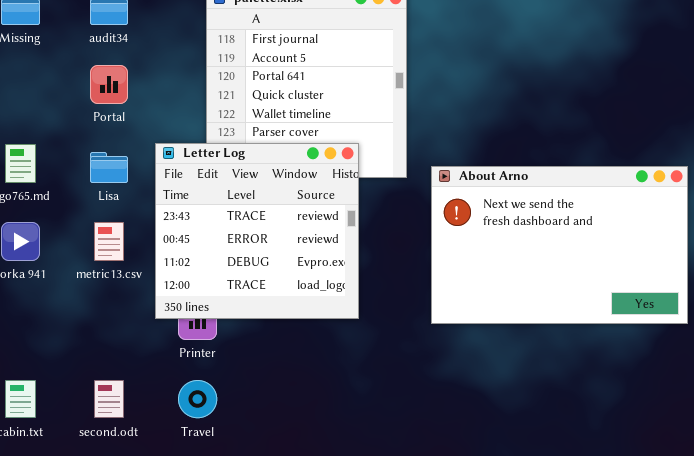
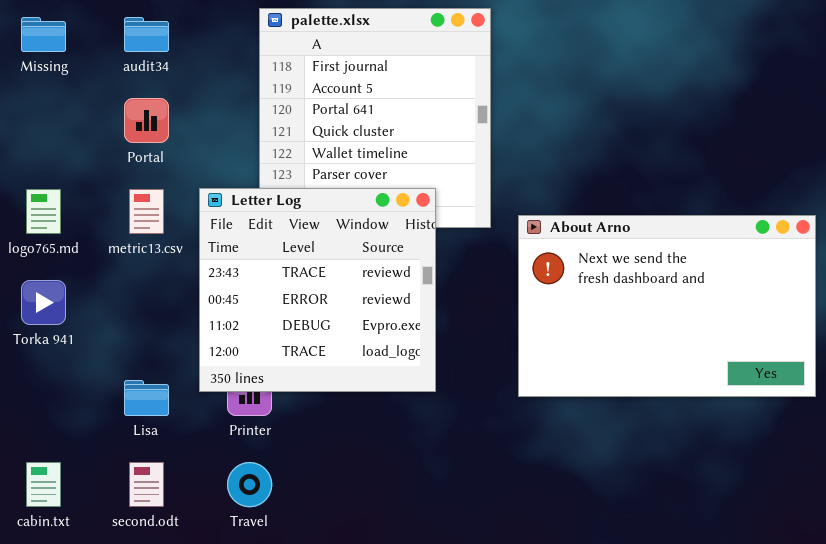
Lisa: [90,152,128,183] -> [124,380,169,416], moved
metric13.csv: [94,222,124,261] -> [129,189,164,234], moved

